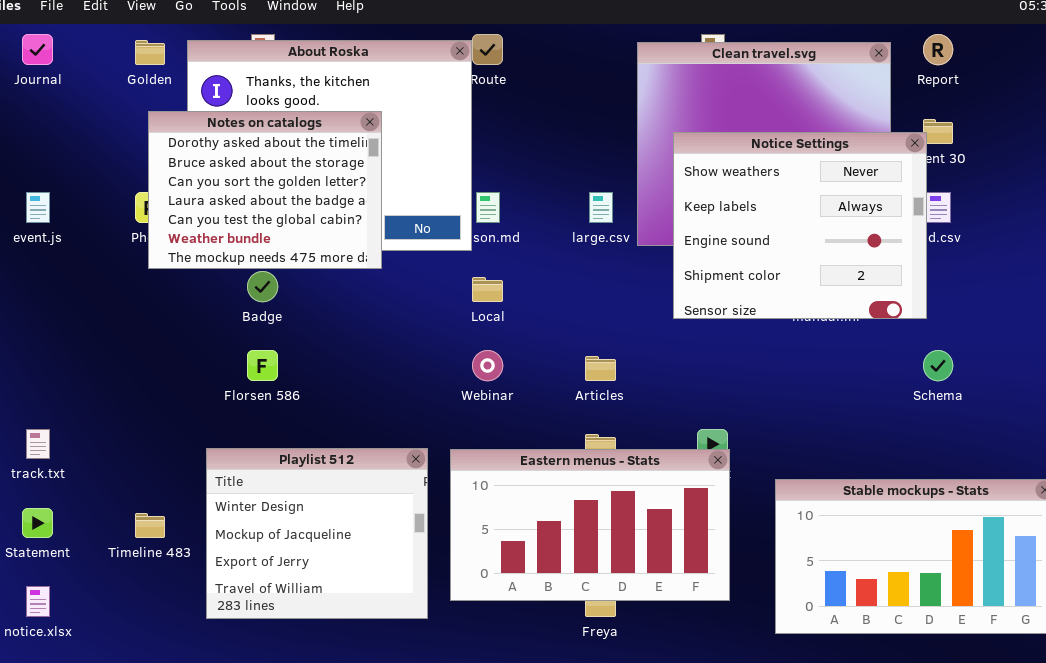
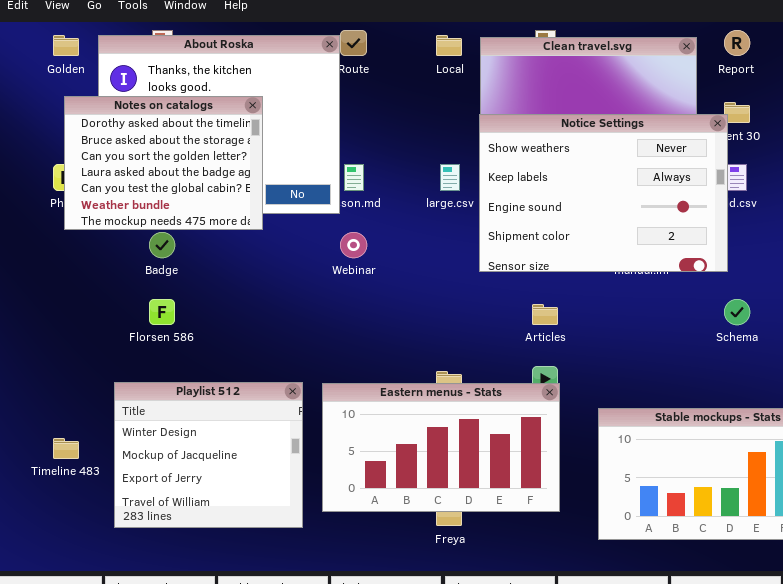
Notice Settings: [673,132,927,319] -> [479,114,728,272], resized
Local: [472,277,503,302] -> [436,35,462,56], moved
Webinar: [472,350,503,381] -> [340,232,367,258], moved
Articles: [585,356,616,381] -> [532,304,558,325], moved

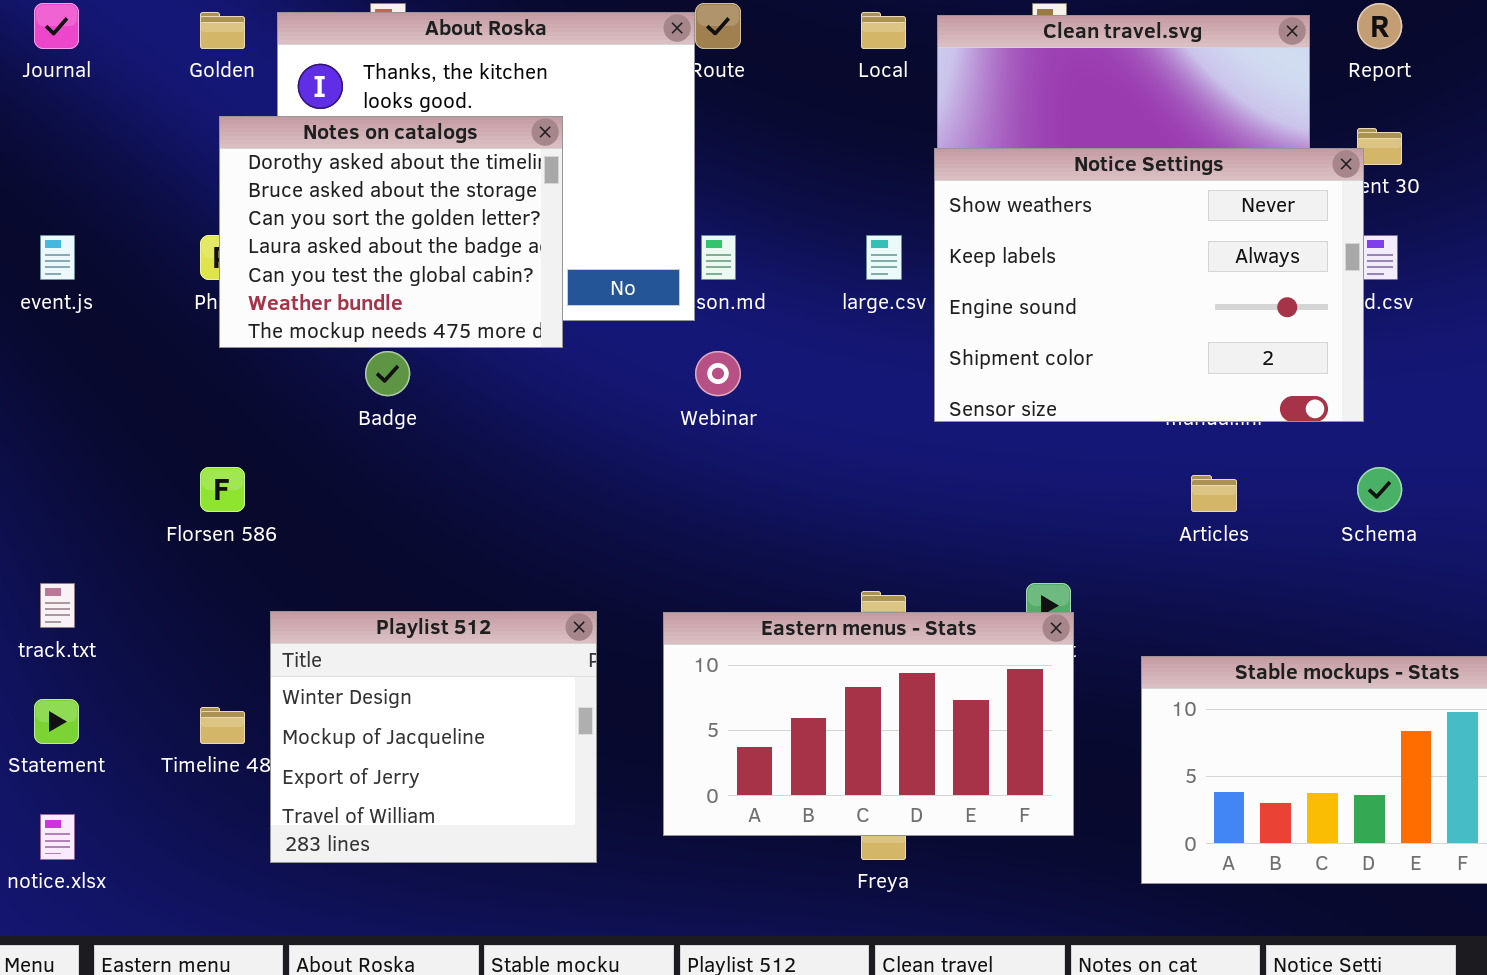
Florsen 586: [149,299,175,325] -> [200,467,245,512], moved
Articles: [532,304,558,325] -> [1191,475,1237,512], moved
Playlist 512: [114,382,303,528] -> [270,611,597,863], moved

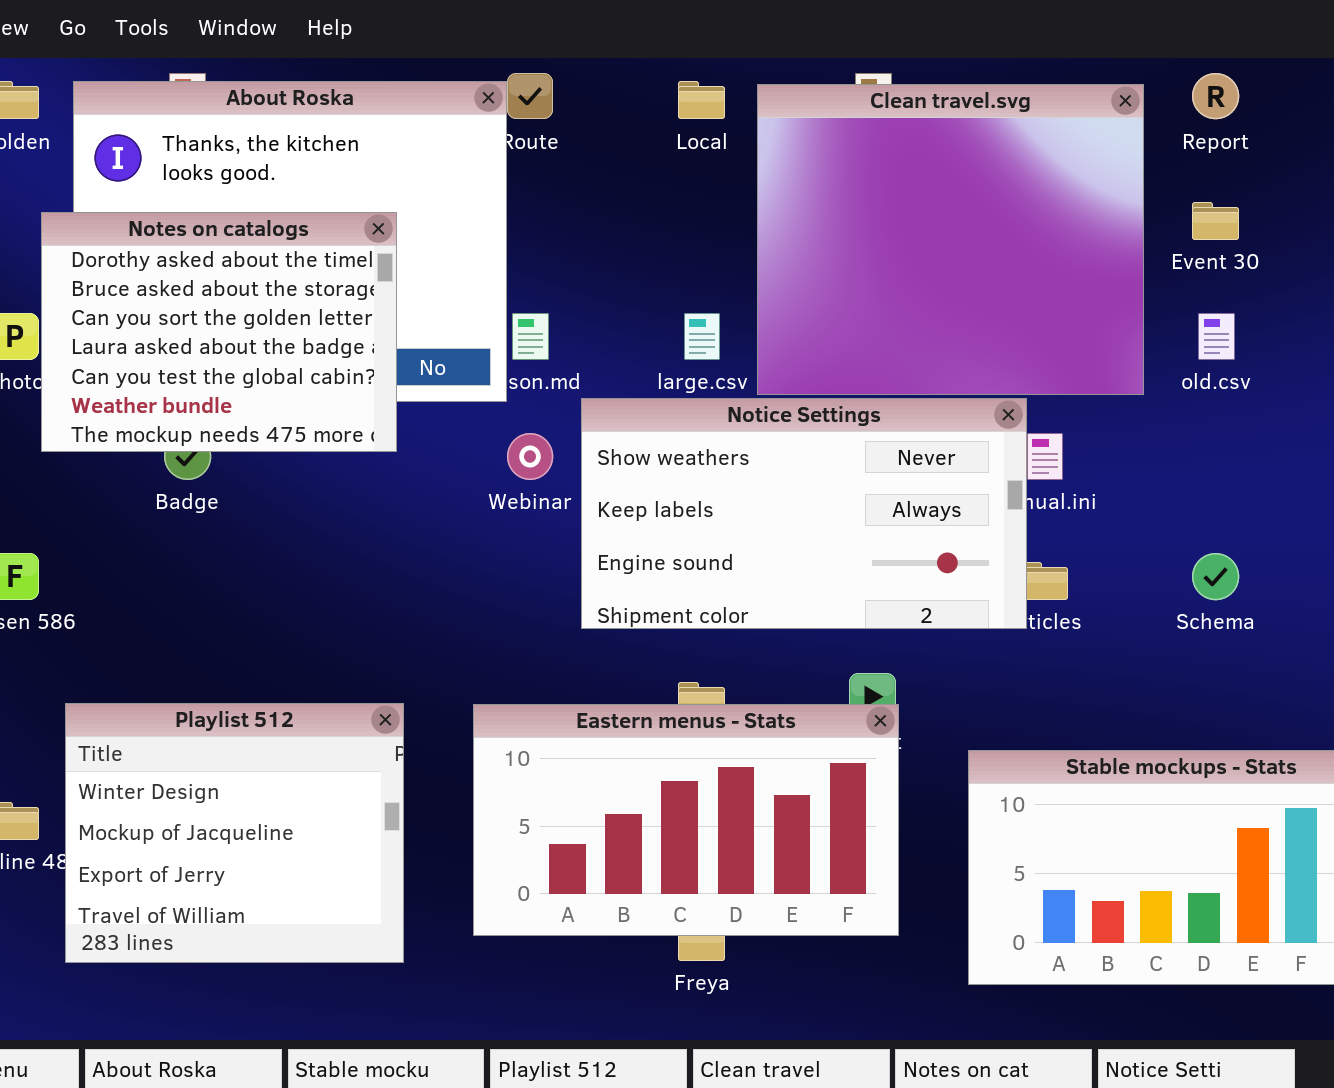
Notes on catalogs: [219,116,563,348] -> [41,212,397,452], moved
Notice Settings: [934,148,1364,422] -> [581,398,1027,629], moved, resized

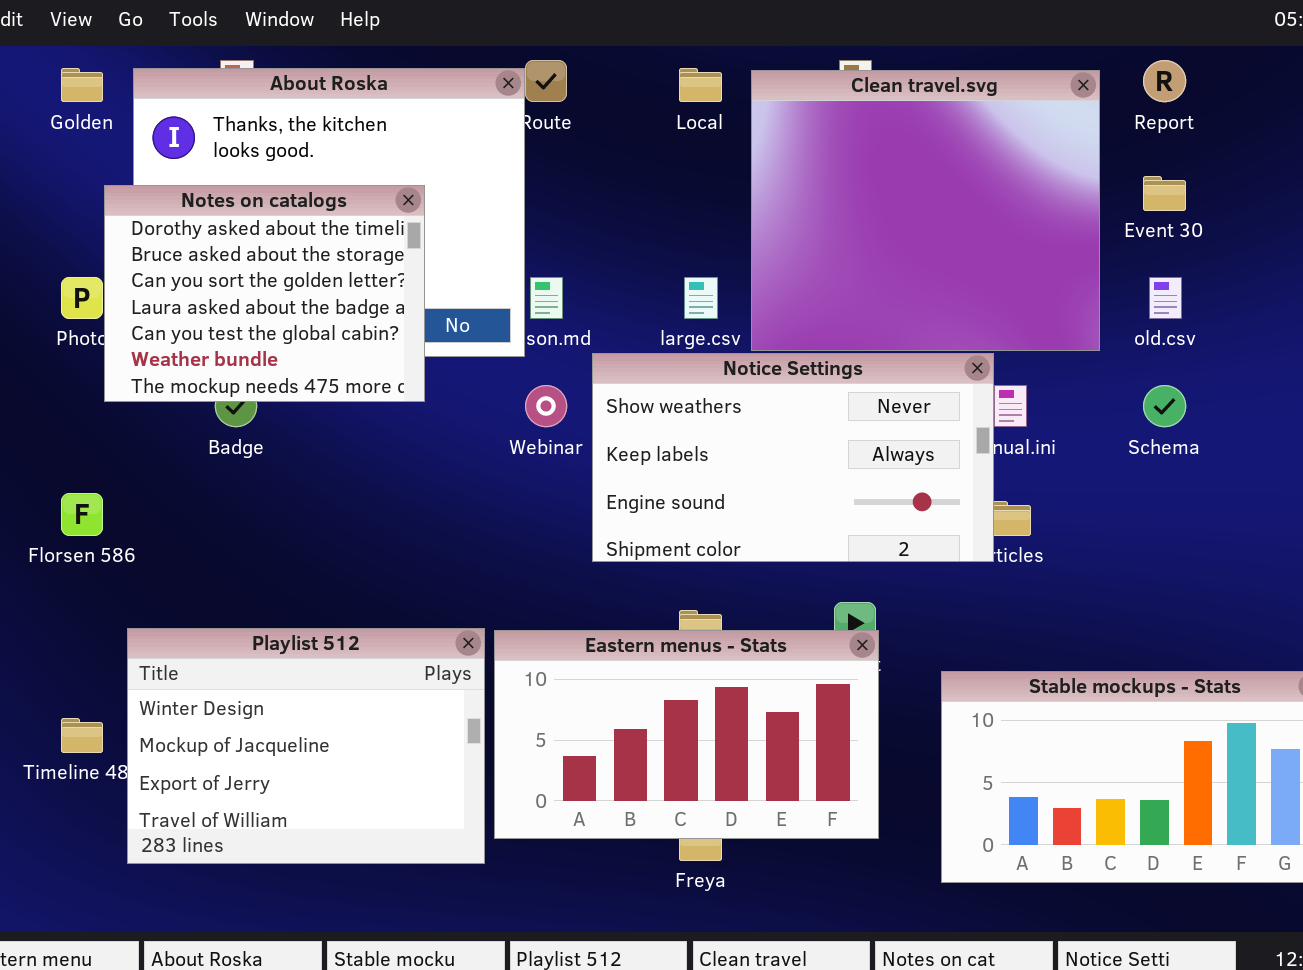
Schema: [1192,553,1239,600] -> [1143,385,1186,427], moved
Playlist 512: [65,703,404,963] -> [127,628,485,864], resized

